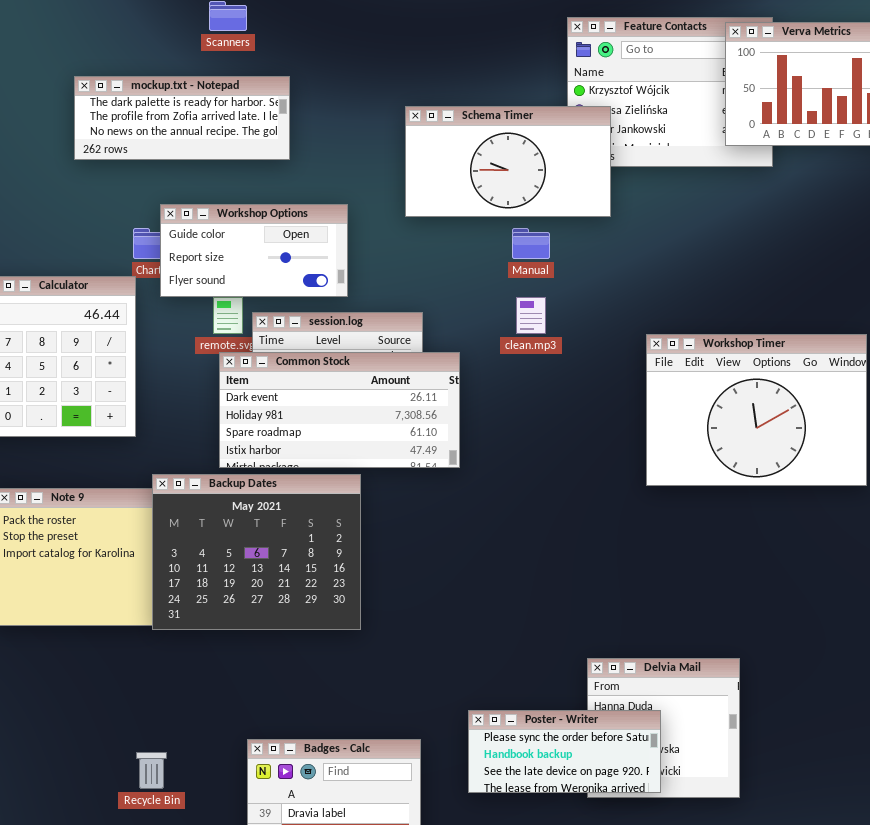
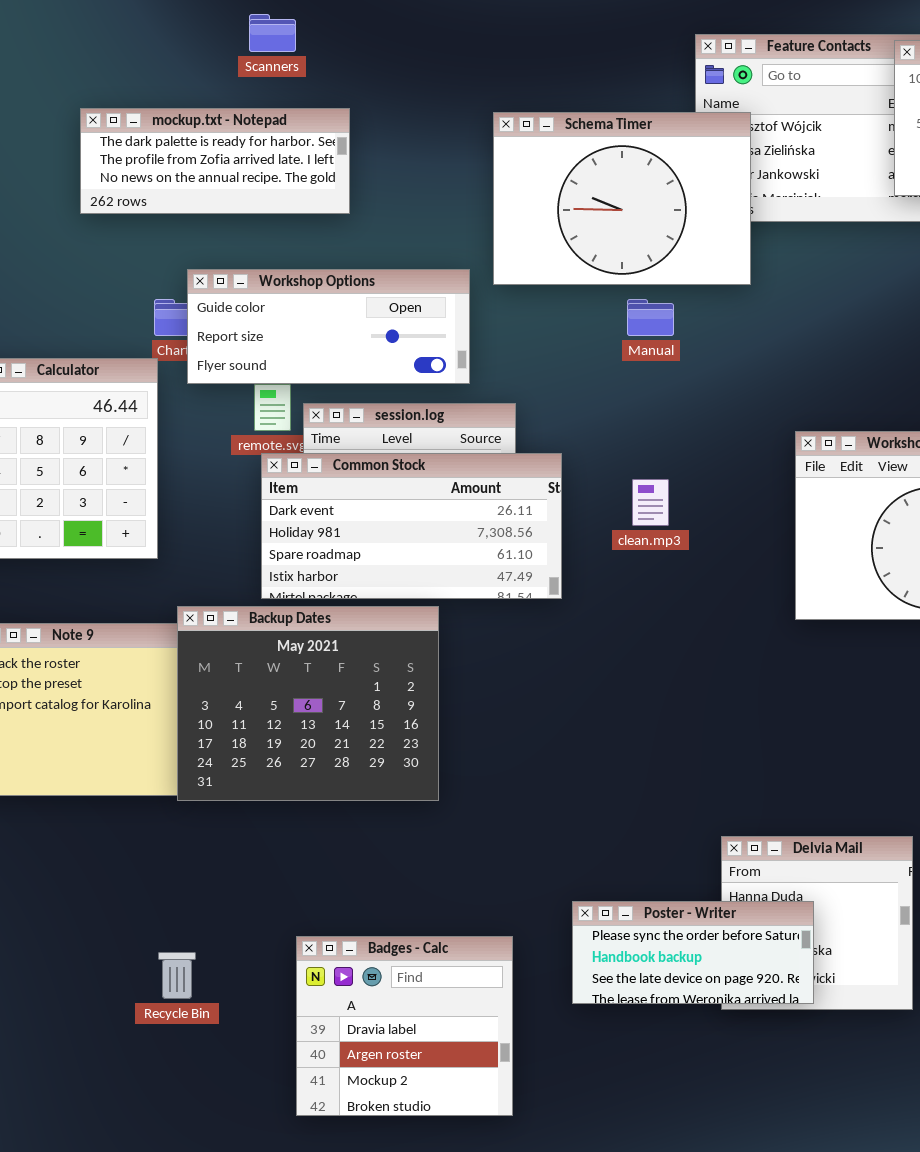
Schema Timer: [405,106,611,217] -> [493,112,751,285], resized
Workshop Options: [160,204,348,297] -> [187,269,470,384], resized
clean.mp3: [516,297,546,334] -> [632,479,669,526], moved

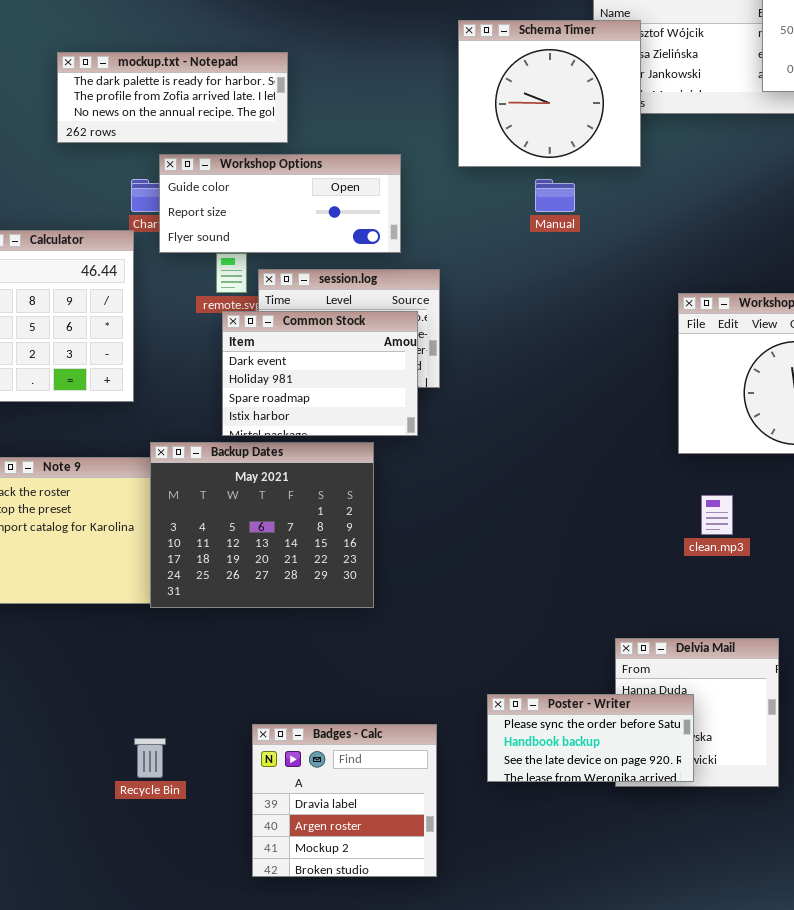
mockup.txt - Notepad: [80,108,350,214] -> [57,52,288,143], moved
Schema Timer: [493,112,751,285] -> [458,20,641,167], resized
Common Stock: [261,453,562,599] -> [222,311,418,436], resized
clean.mp3: [632,479,669,526] -> [701,495,733,535], moved

